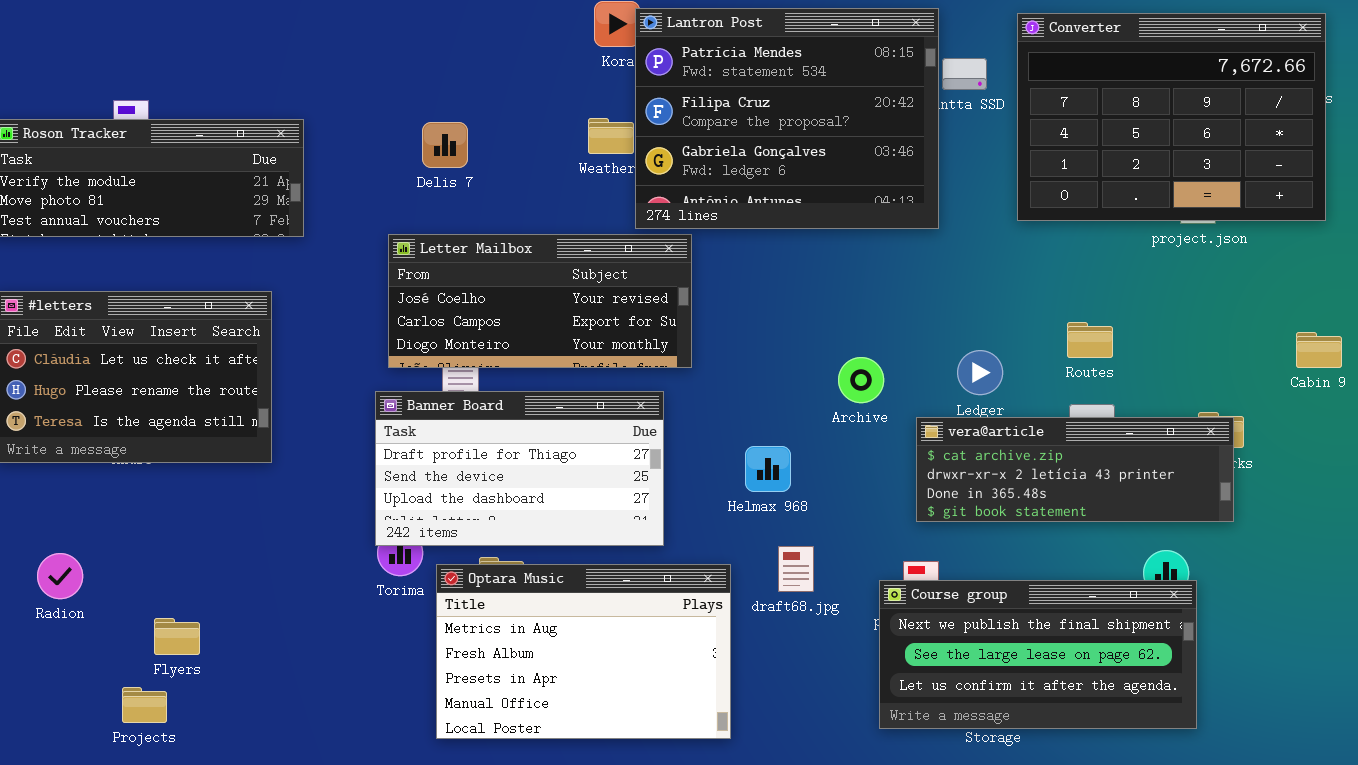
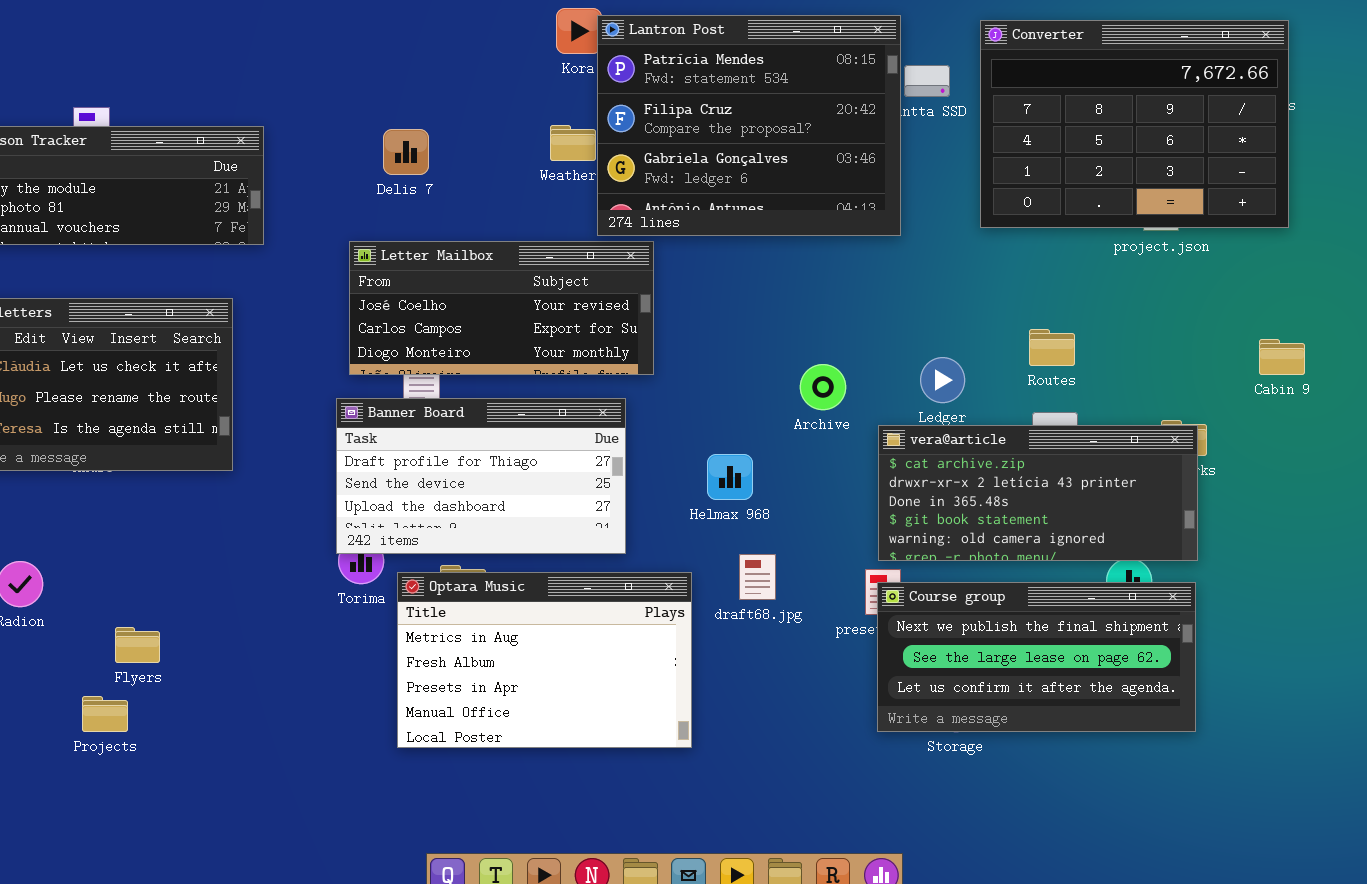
vera@article: [916,417,1234,522] -> [878,425,1198,561], resized
Course group: [879,580,1197,729] -> [877,582,1196,732], moved

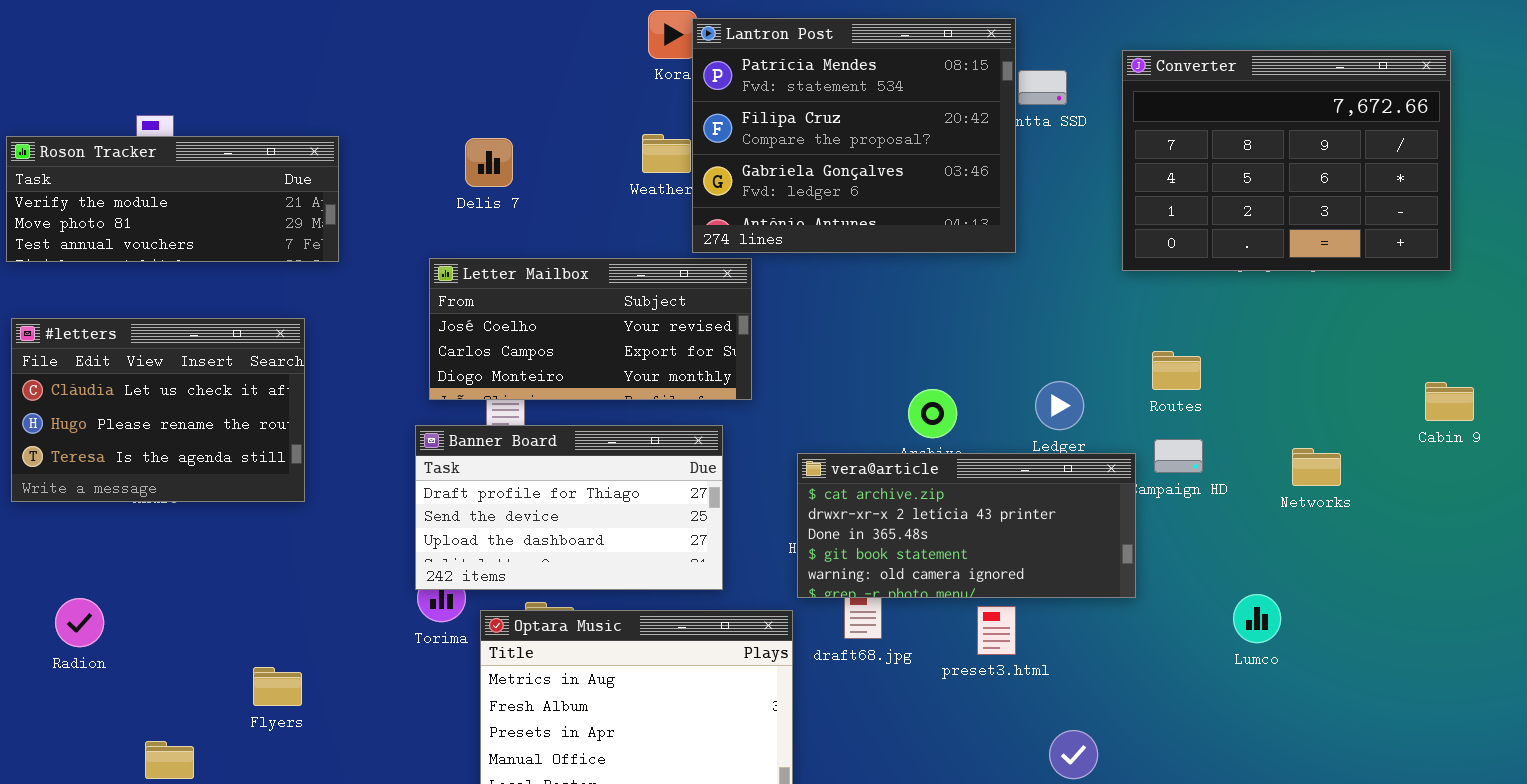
Converter: [980,20,1289,228] -> [1122,50,1451,271], moved
Cabin 9: [1259,339,1305,375] -> [1425,382,1474,421], moved
vera@article: [878,425,1198,561] -> [797,453,1136,598], moved
Course group: [877,582,1196,732] -> none, closed
Flyers: [115,627,160,663] -> [253,667,302,706], moved

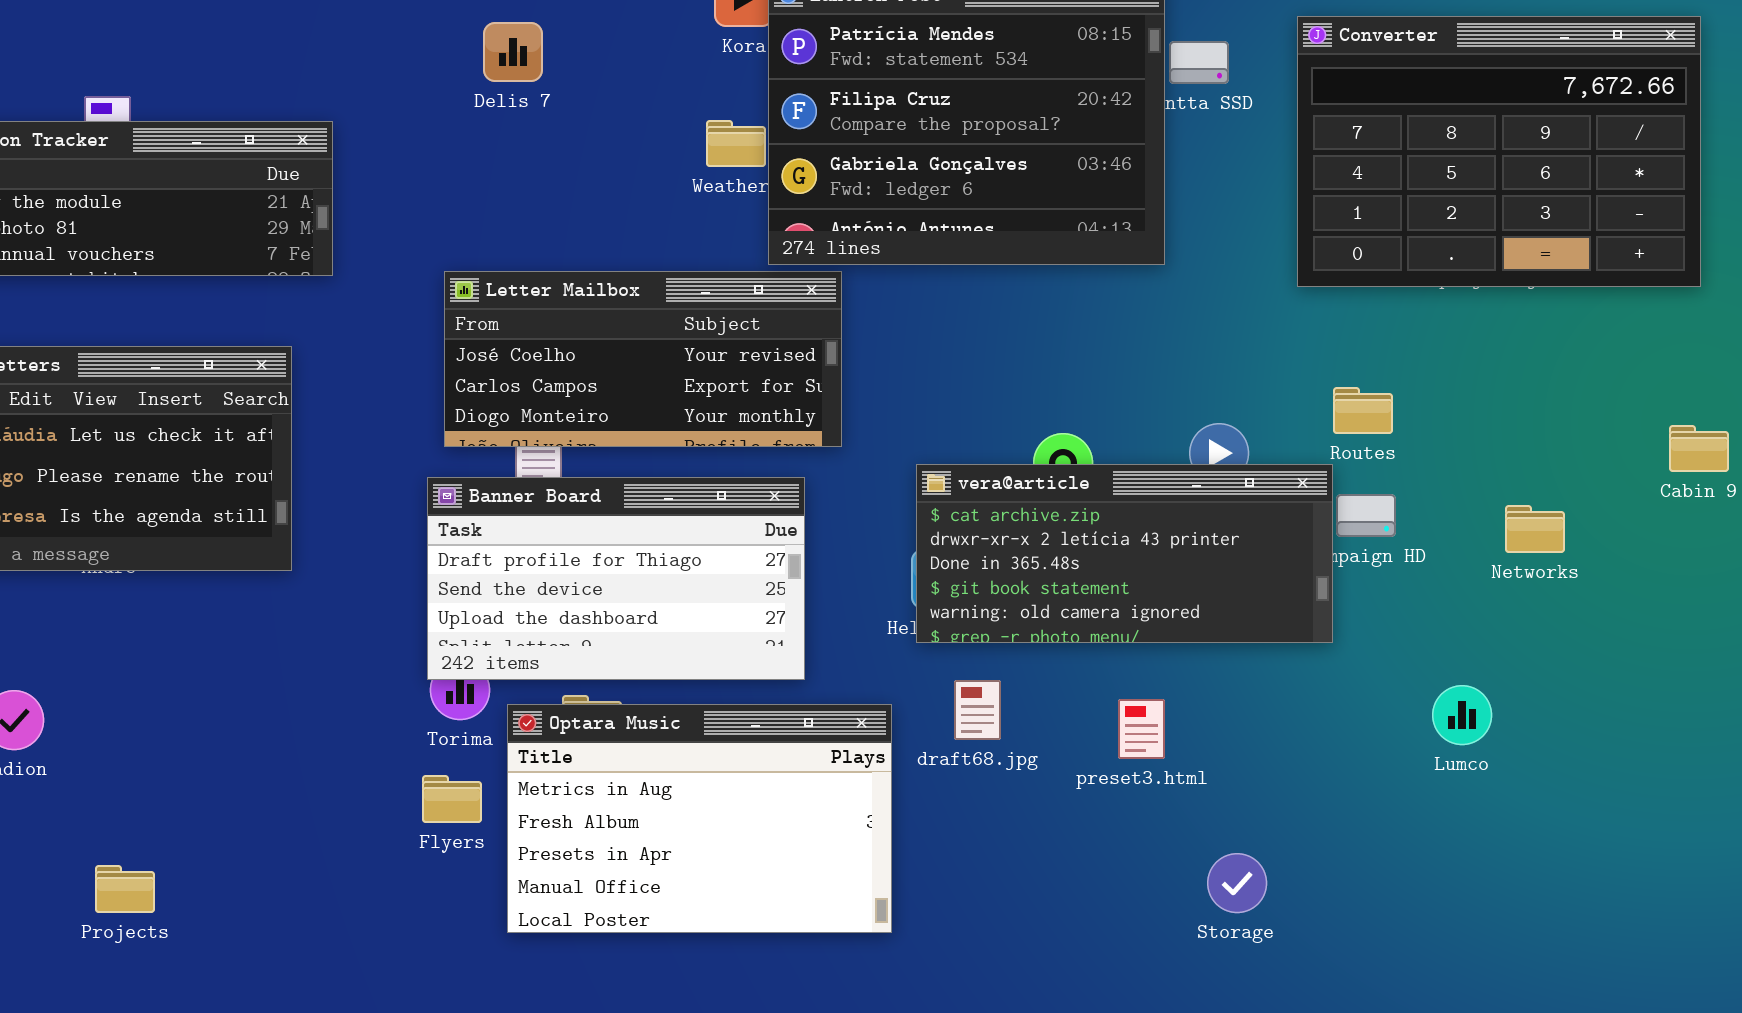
Delis 7: [465,138,513,187] -> [483,22,543,82], moved
vera@article: [797,453,1136,598] -> [916,464,1333,643], moved
Flyers: [253,667,302,706] -> [422,775,482,823], moved

